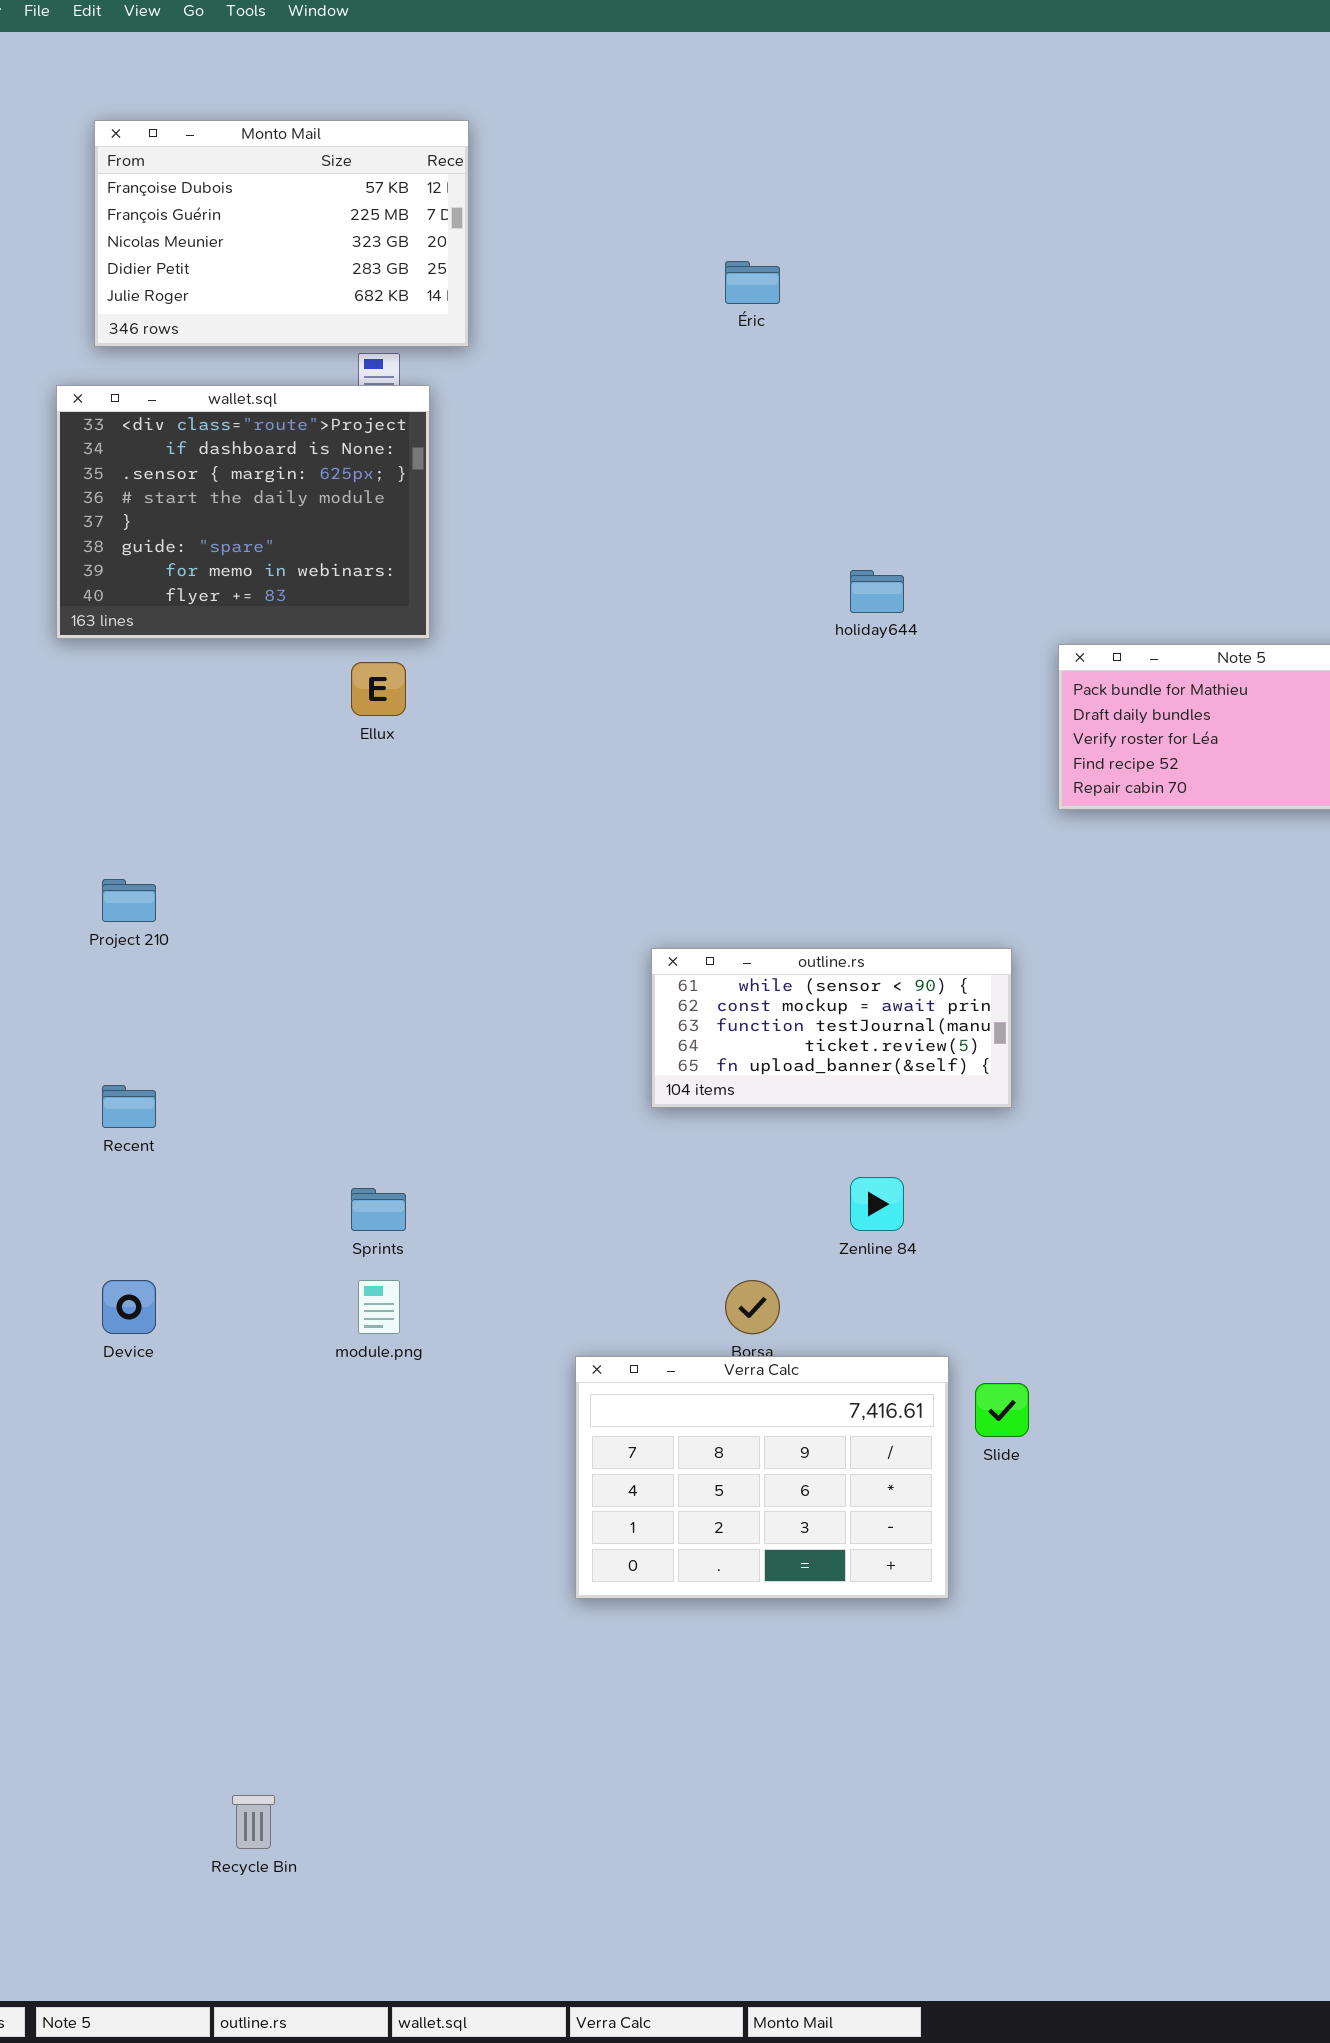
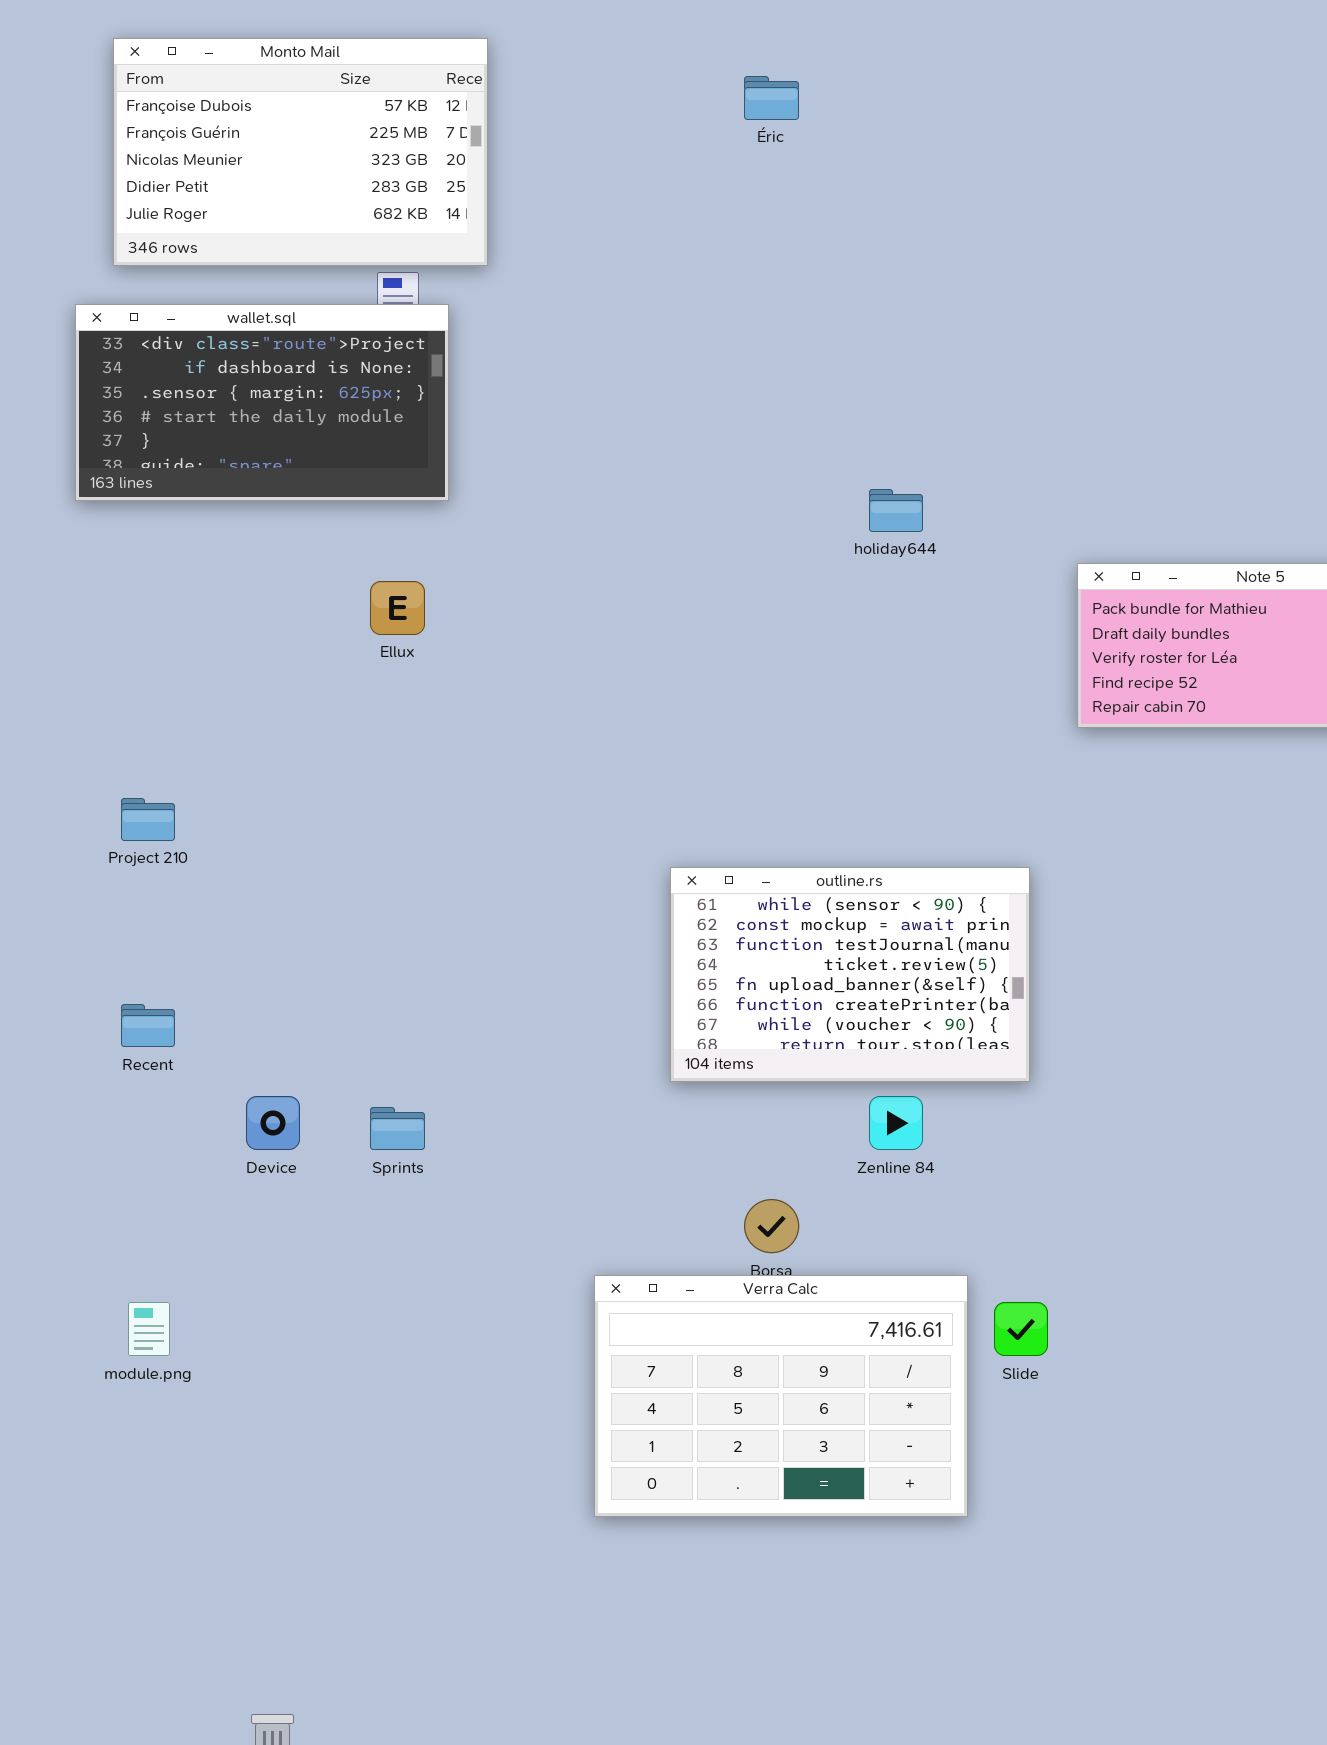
Éric: [725,261,780,304] -> [744,76,799,120], moved
wallet.sql: [56,385,430,639] -> [75,304,449,501], resized
outline.rs: [651,948,1012,1108] -> [670,867,1030,1082], resized
Device: [102,1280,156,1334] -> [246,1096,300,1150], moved
module.png: [358,1280,400,1334] -> [128,1302,170,1356], moved

